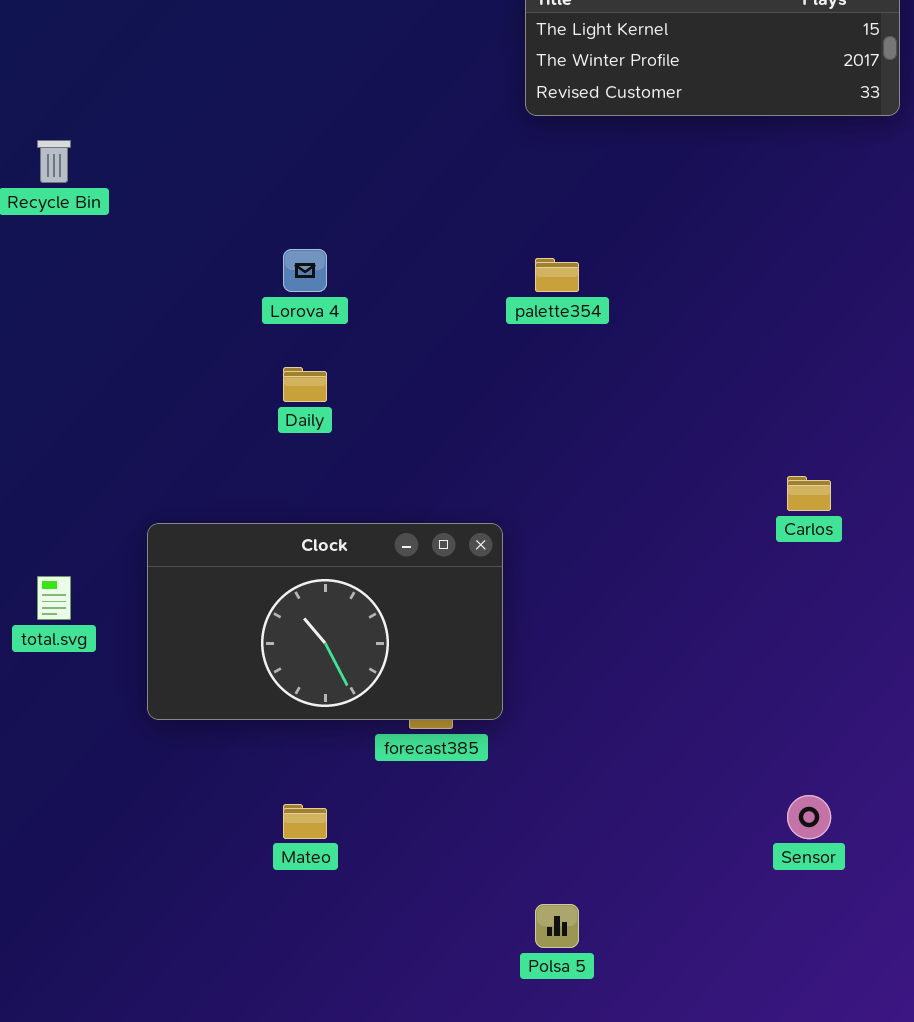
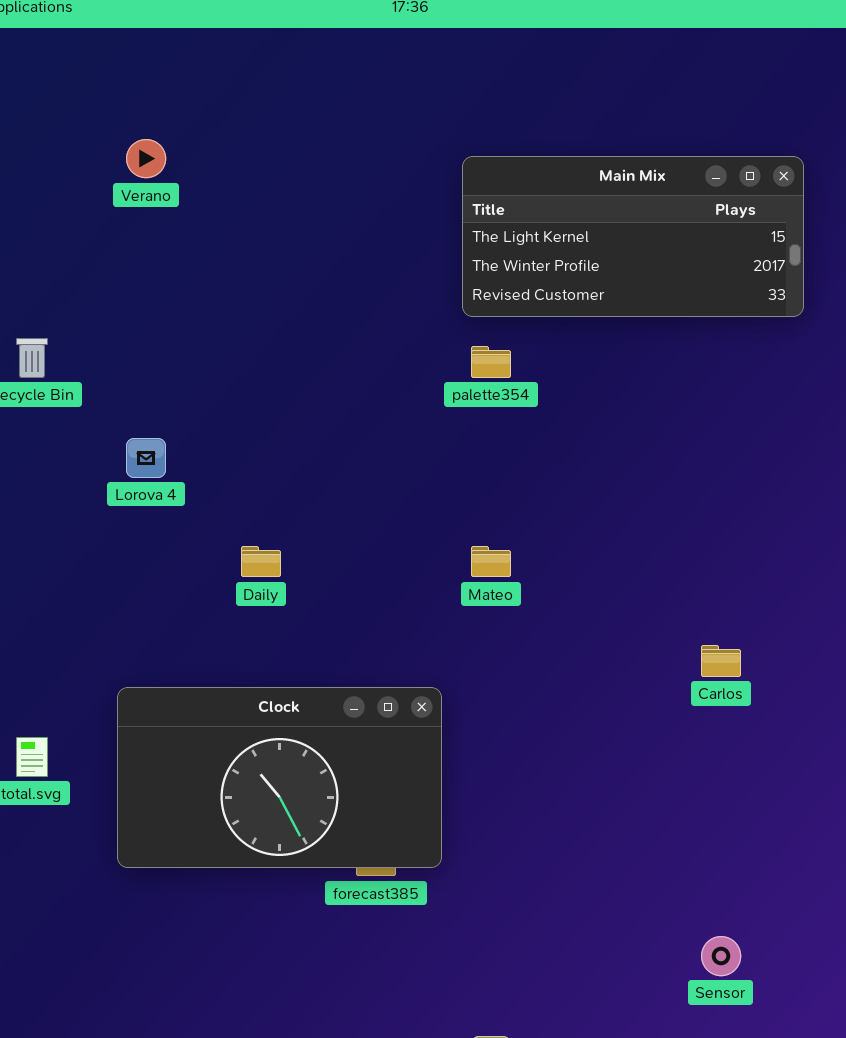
Lorova 4: [283,249,327,292] -> [126,438,166,478], moved
palette354: [535,258,579,292] -> [471,346,511,378], moved
Mateo: [283,804,327,839] -> [471,546,511,577], moved

